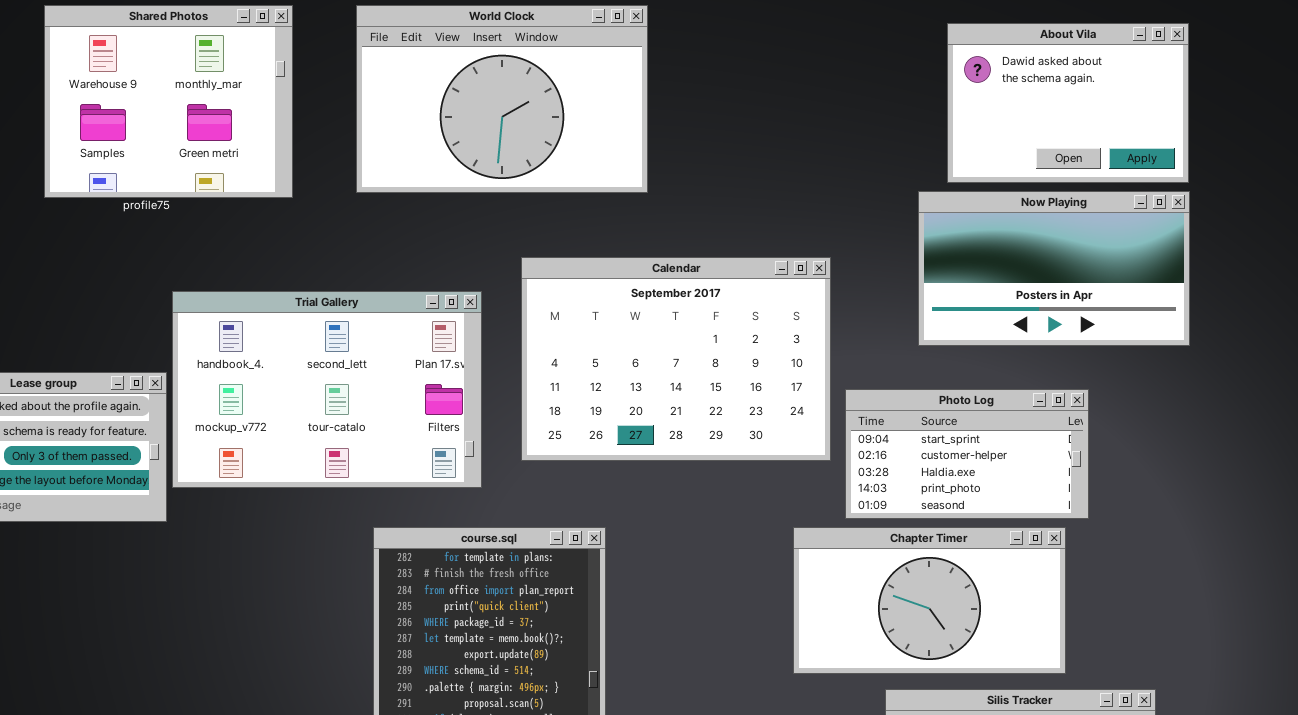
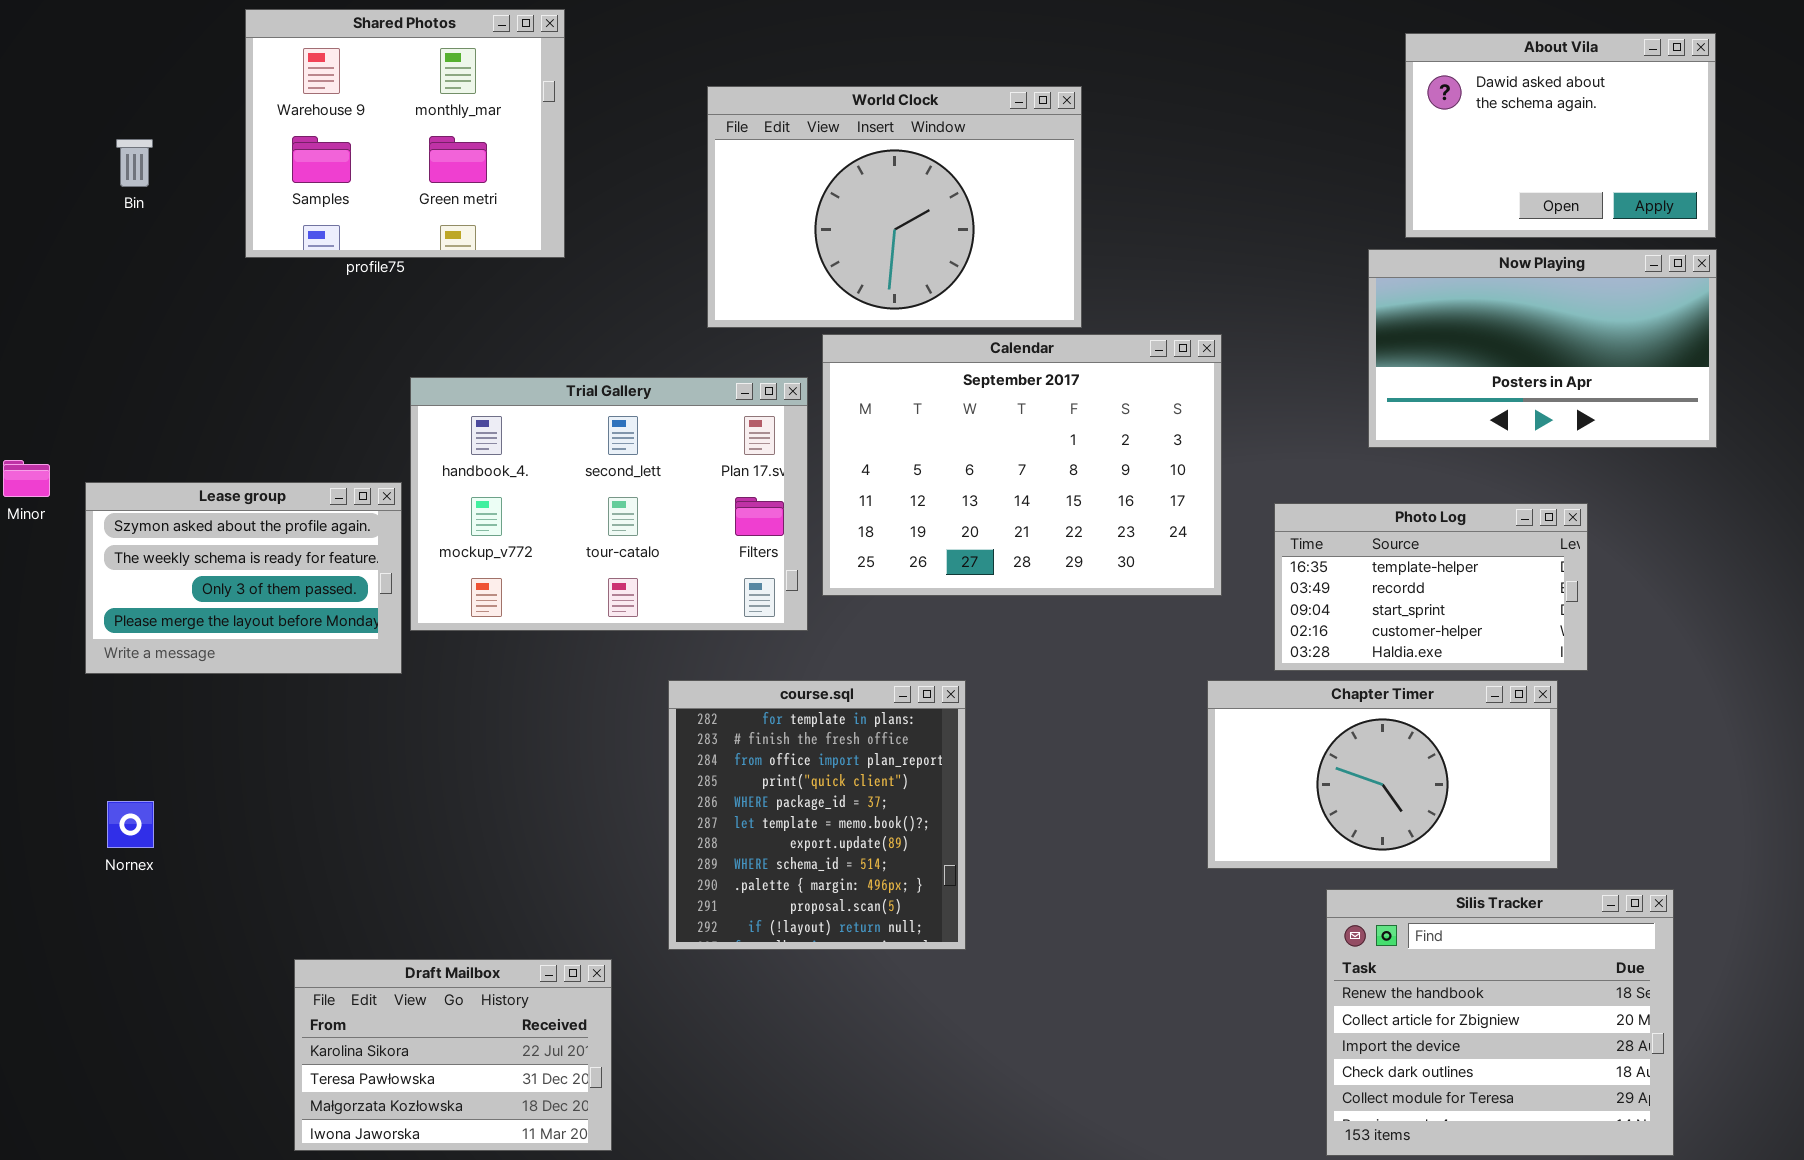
World Clock: [356,5,648,193] -> [707,86,1082,328], moved
Calendar: [521,257,831,461] -> [822,334,1222,596], moved
Photo Log: [845,389,1089,519] -> [1274,503,1588,671], scrolled up 2 rows

